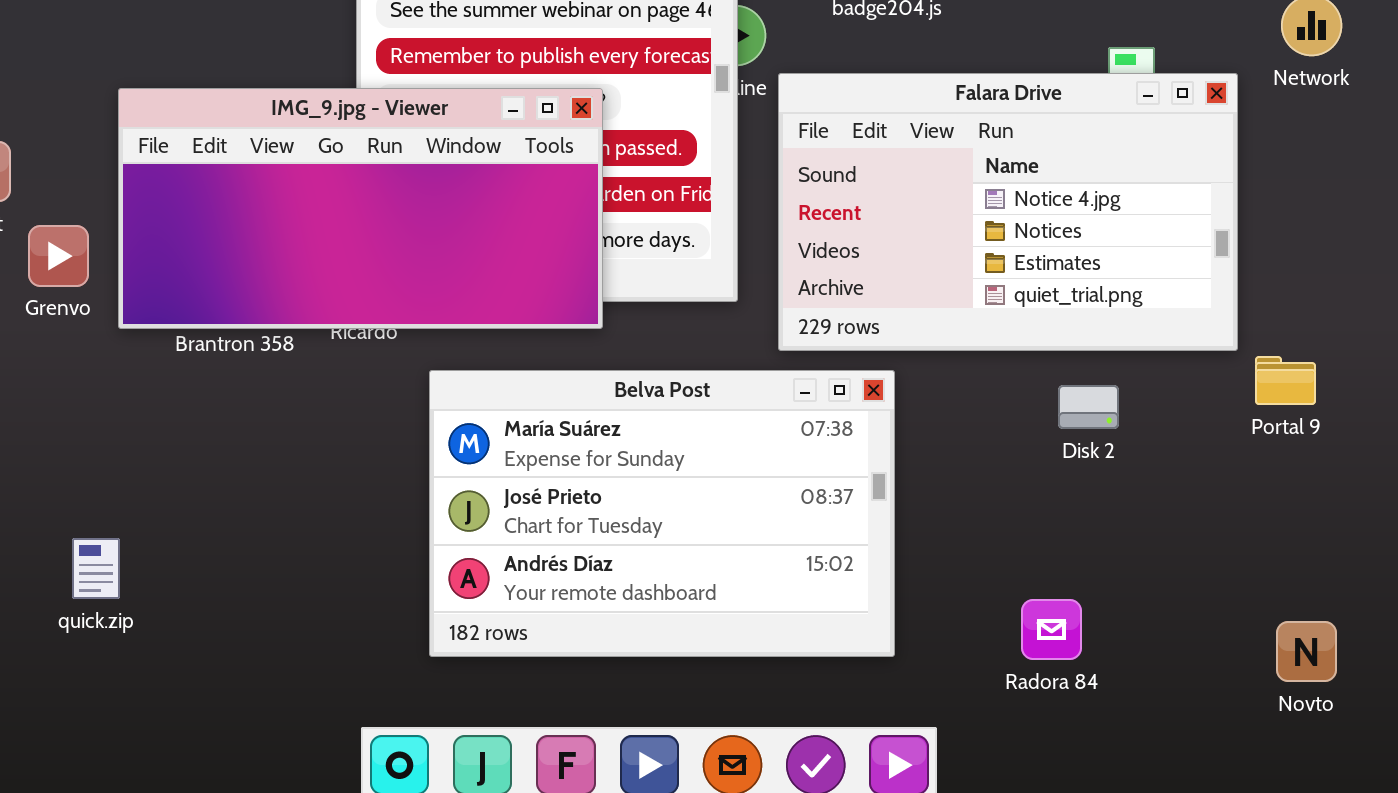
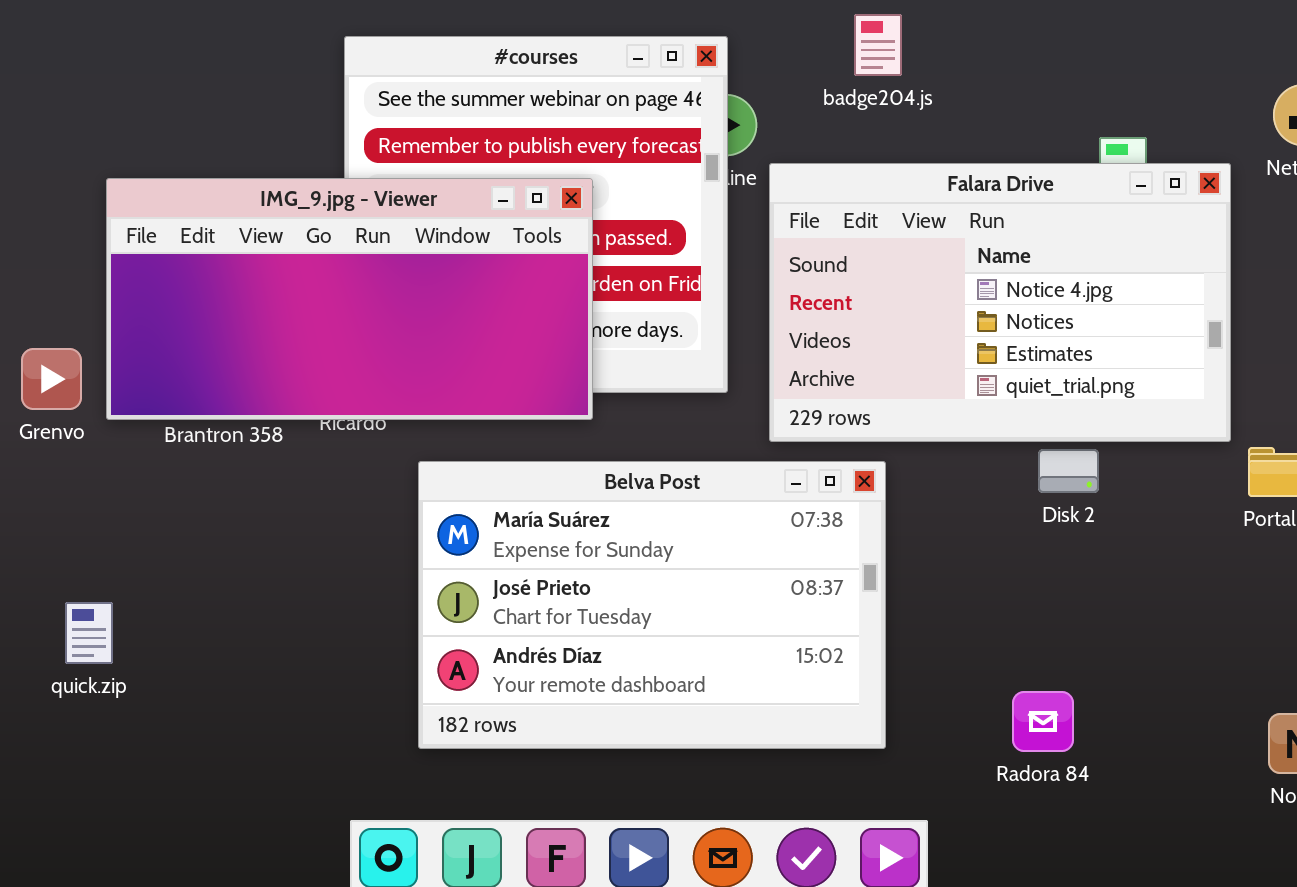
Grenvo: [28,225,89,287] -> [21,348,82,410], moved
Disk 2: [1058,385,1119,429] -> [1038,449,1099,493], moved
quick.zip: [72,538,120,599] -> [65,602,113,664], moved

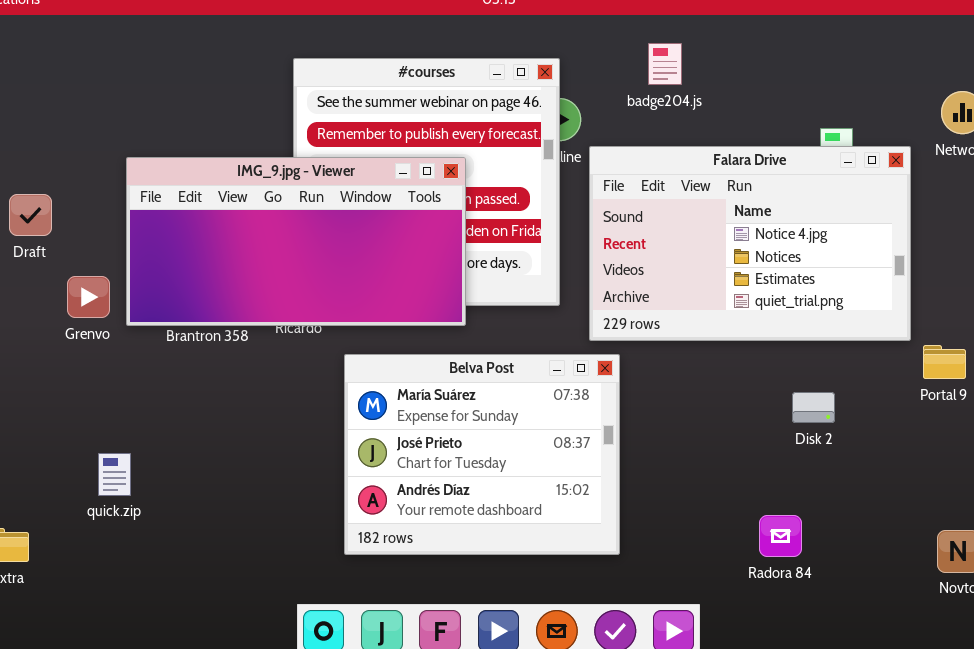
Disk 2: [1038,449,1099,493] -> [792,392,835,423], moved
Belva Post: [418,461,886,749] -> [344,354,620,555], resized

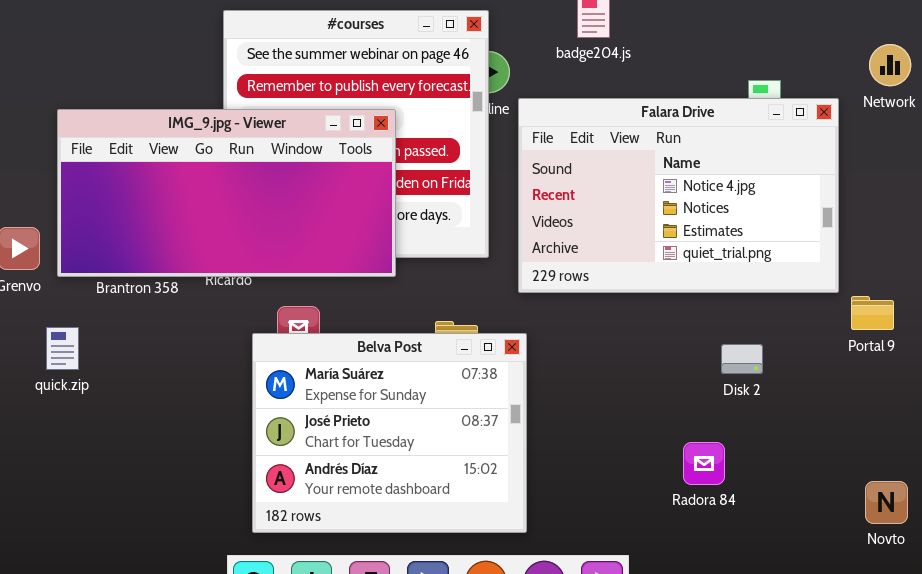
Belva Post: [344,354,620,555] -> [252,333,527,533], moved
quick.zip: [98,453,131,496] -> [46,327,79,370], moved
Radora 84: [759,515,802,557] -> [683,442,725,485], moved

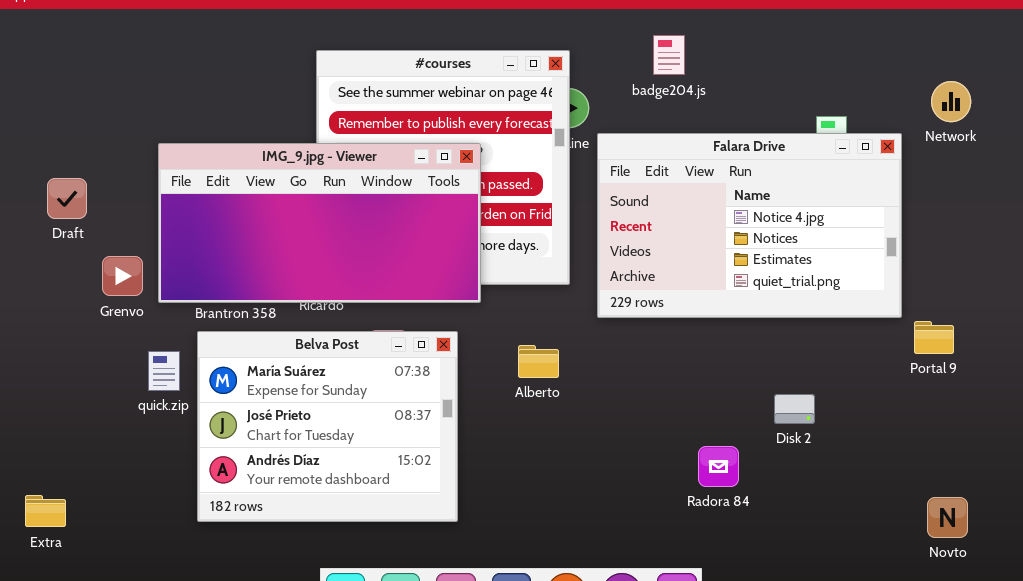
Belva Post: [252,333,527,533] -> [197,331,458,522], moved
Disk 2: [721,344,763,374] -> [774,394,815,424], moved
Radora 84: [683,442,725,485] -> [698,446,739,487], moved

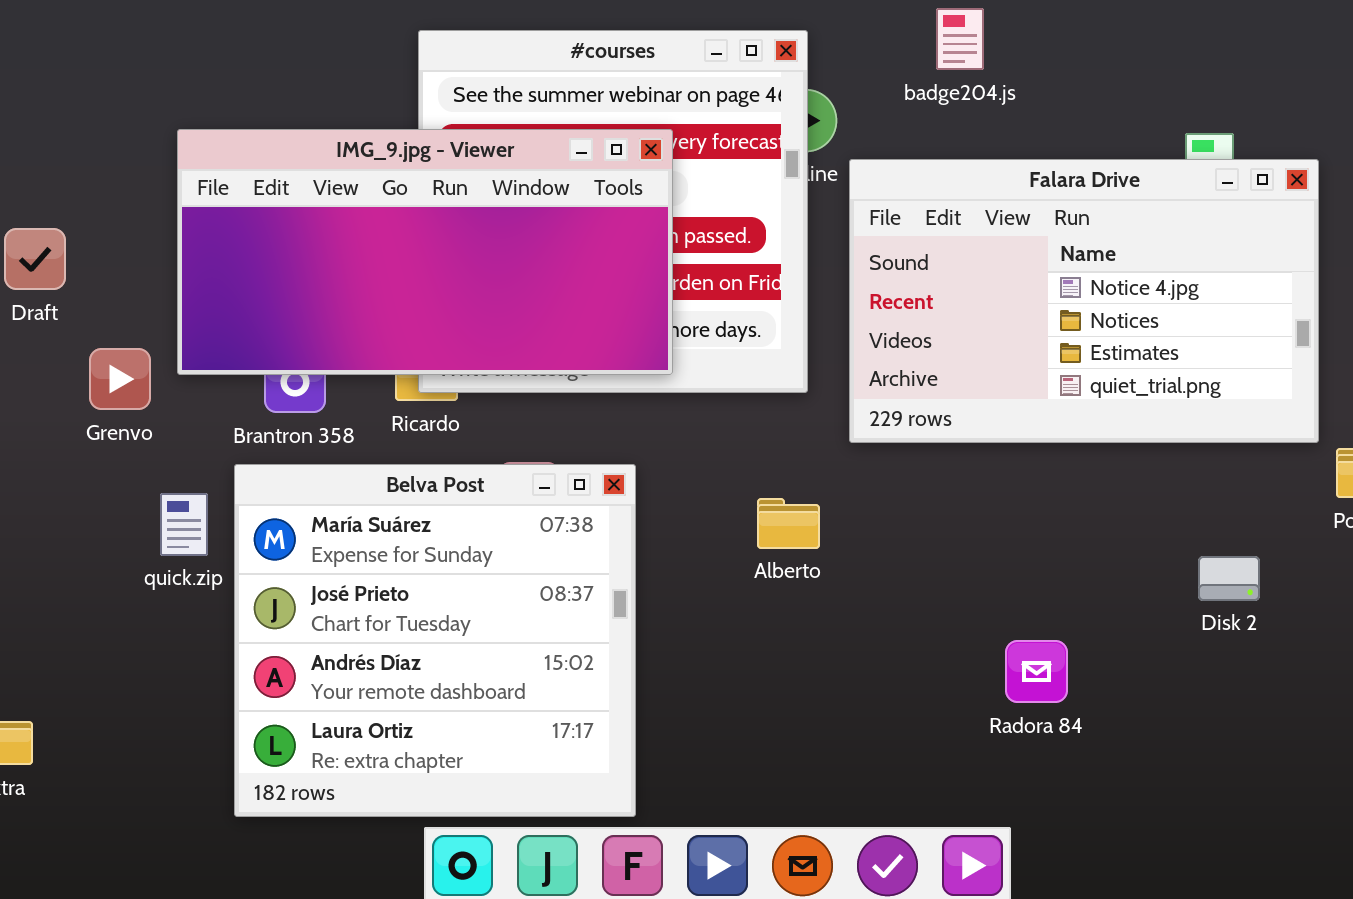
IMG_9.jpg - Viewer: [158,143,481,303] -> [177,129,673,375], moved
Belva Post: [197,331,458,522] -> [234,464,636,817], resized
Alberto: [518,345,559,378] -> [757,498,820,549], moved
Disk 2: [774,394,815,424] -> [1198,556,1260,601], moved

